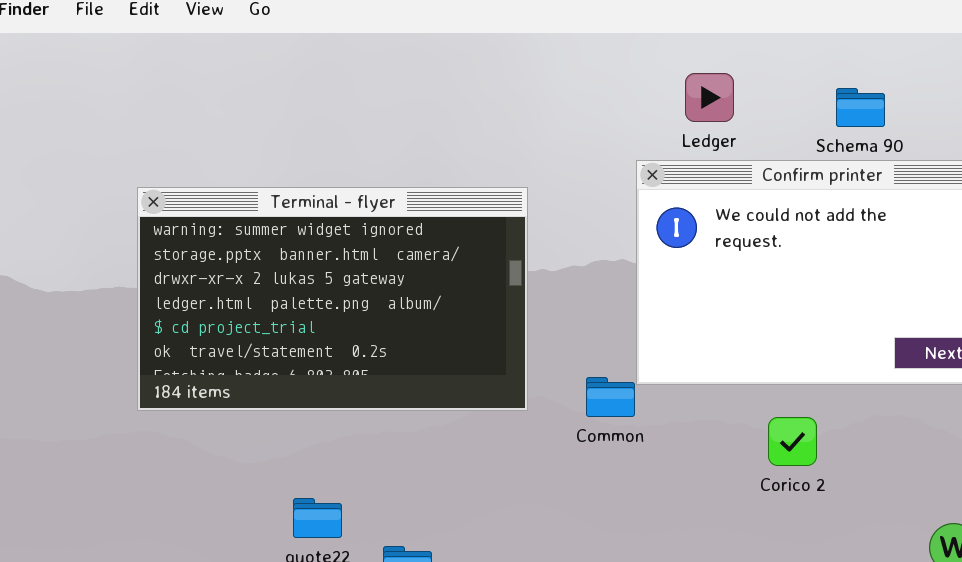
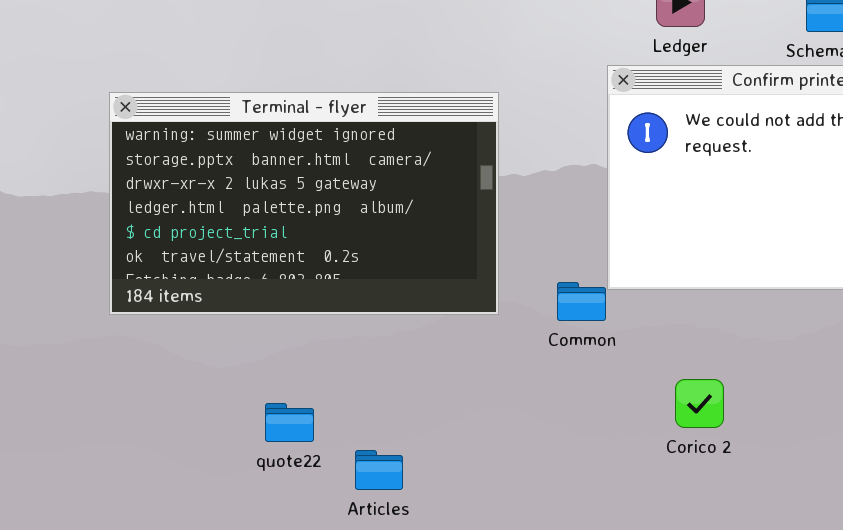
Corico 2: [768,417,817,466] -> [675,379,724,428], moved

